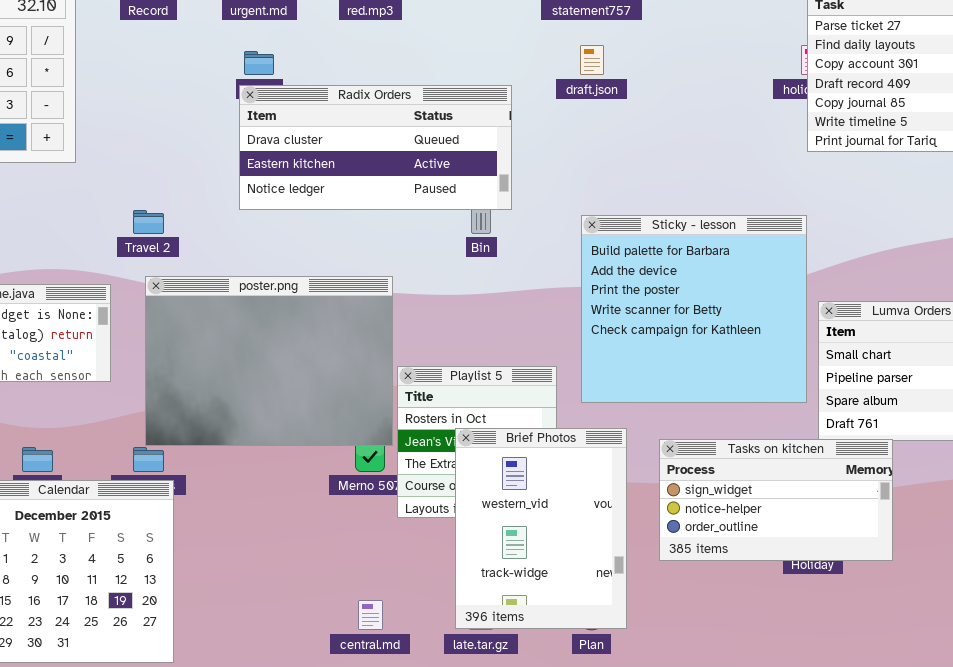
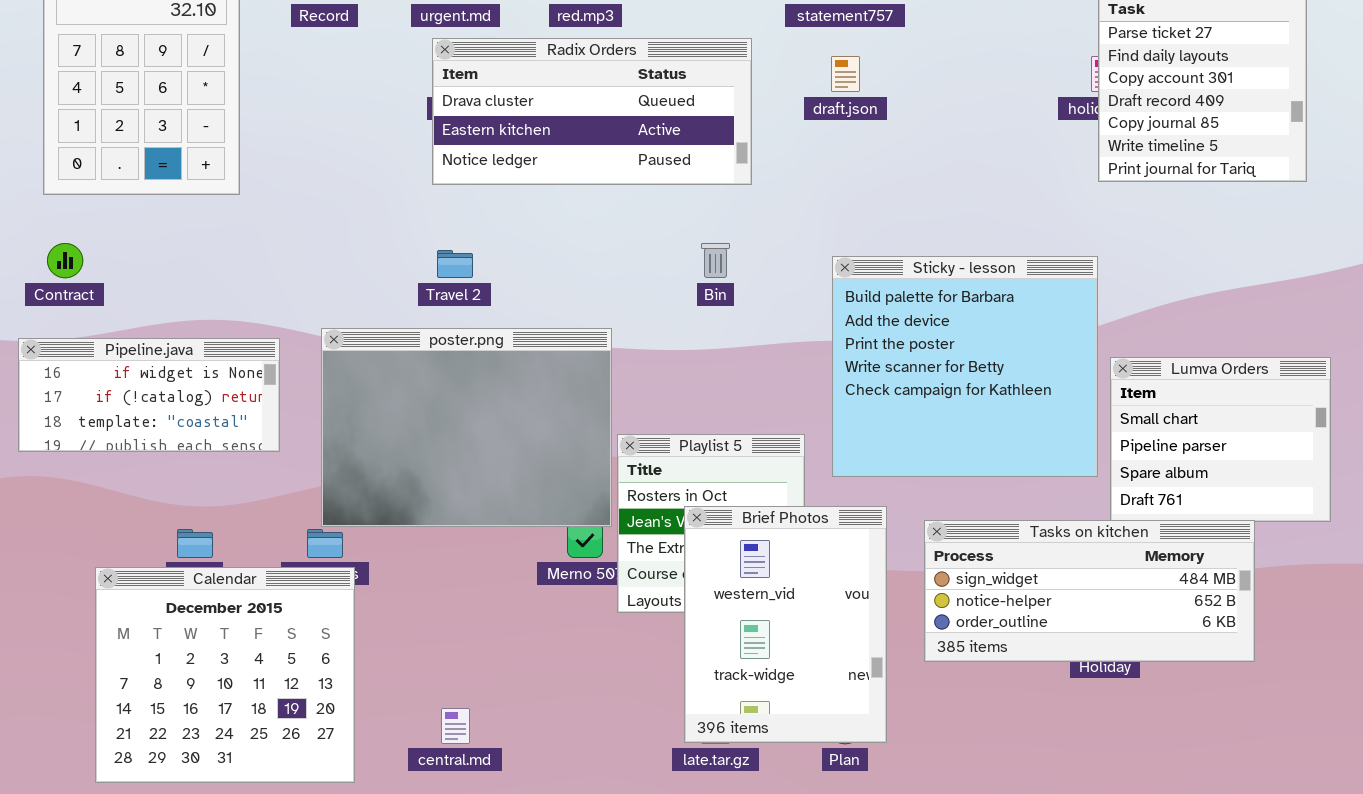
Radix Orders: [239,85,512,210] -> [432,38,752,185], moved
Travel 2: [133,210,164,234] -> [437,250,473,278], moved
Tasks on kitchen: [659,439,893,561] -> [924,520,1255,662], resized
central.md: [358,600,383,630] -> [441,708,470,744], moved

